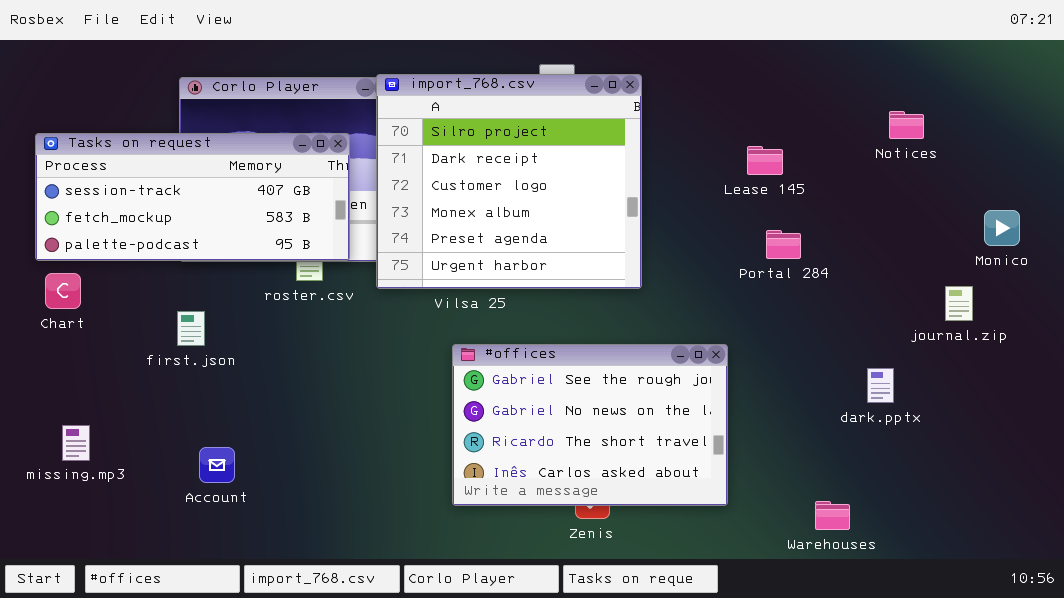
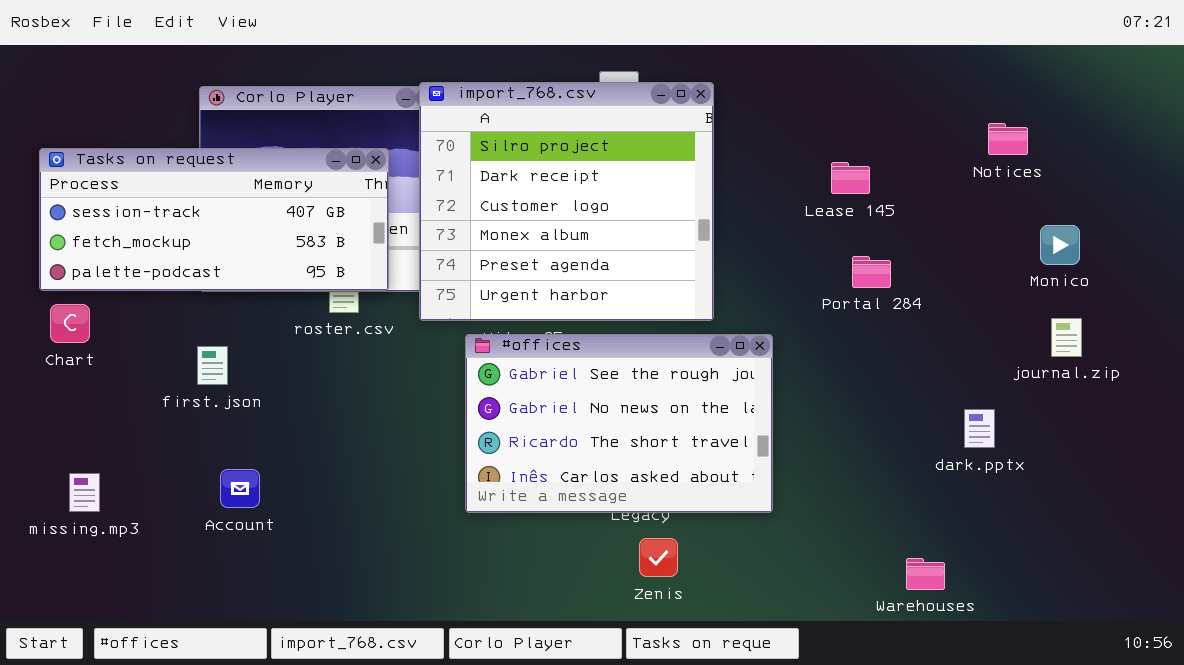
Monico: [984,210,1020,246] -> [1040,225,1080,265], moved
#offices: [452,344,728,506] -> [465,334,773,513], moved
Account: [199,447,235,483] -> [220,469,260,508], moved

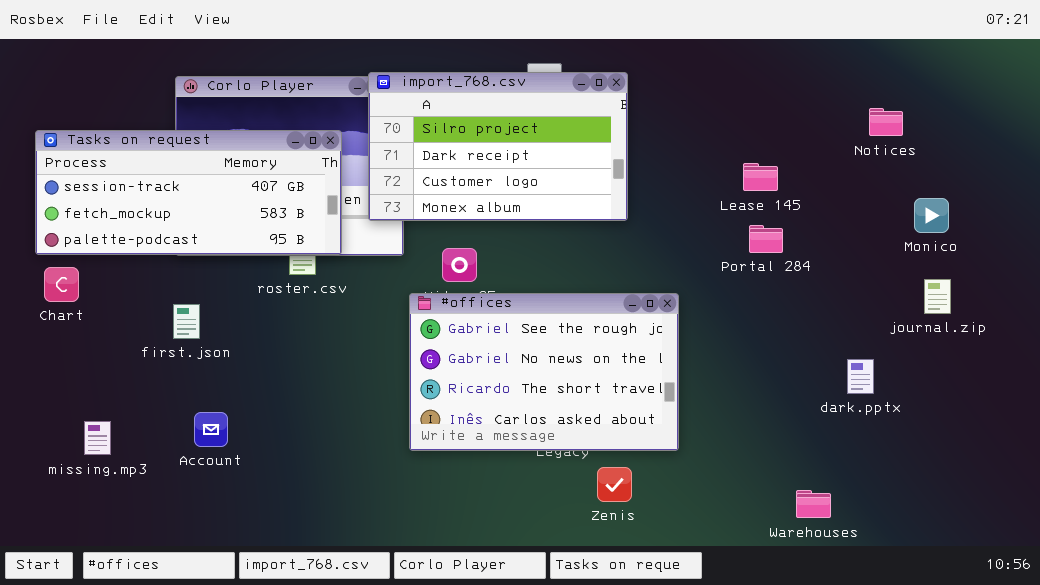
import_768.csv: [419,82,714,321] -> [368,72,628,221], resized
Lease 145: [831,162,870,194] -> [743,163,778,191], moved
missing.mp3: [69,473,100,512] -> [84,421,111,455], moved
Zenis: [639,538,678,577] -> [597,467,632,502], moved

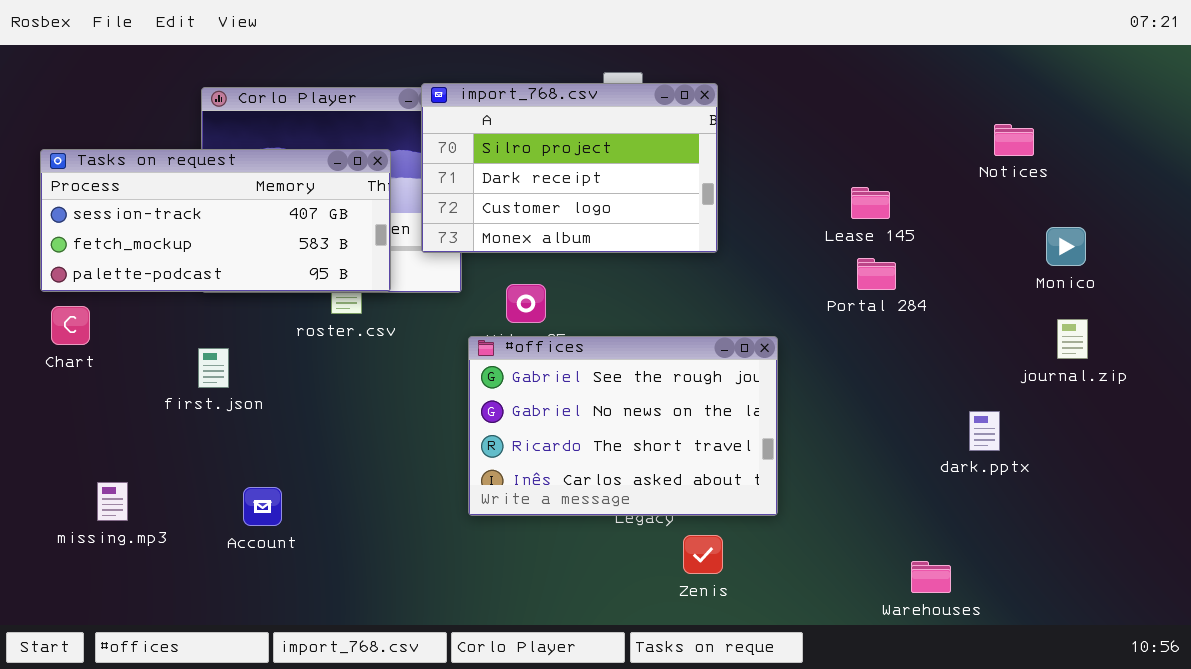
Account: [194,412,228,447] -> [243,487,282,526], moved

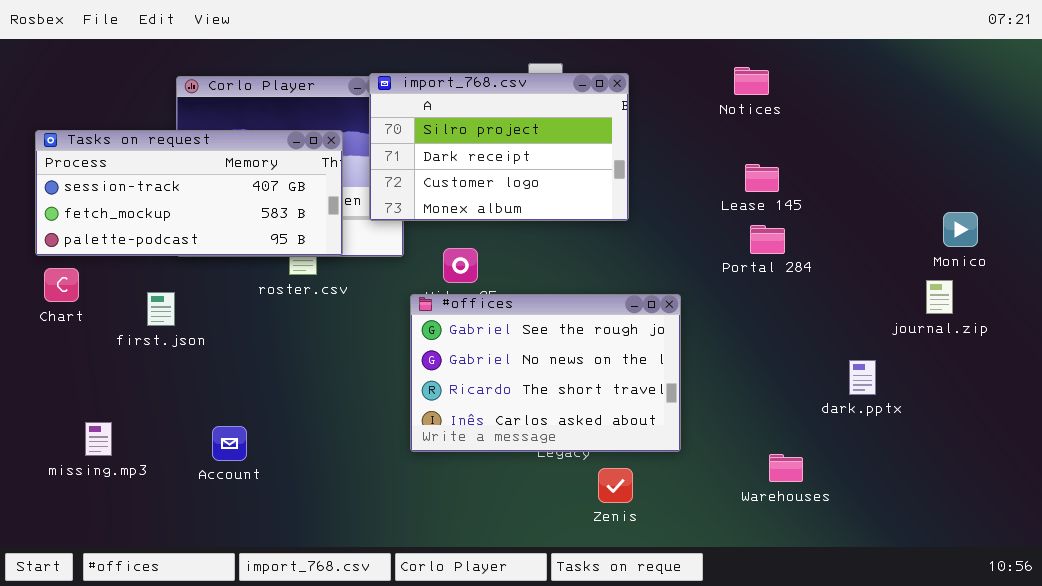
Notices: [994,124,1034,156] -> [734,67,769,95], moved
Monico: [1046,227,1086,266] -> [943,212,978,247], moved
first.json: [198,348,229,388] -> [147,292,175,326], moved
Warehouses: [911,561,951,593] -> [769,454,803,482], moved

